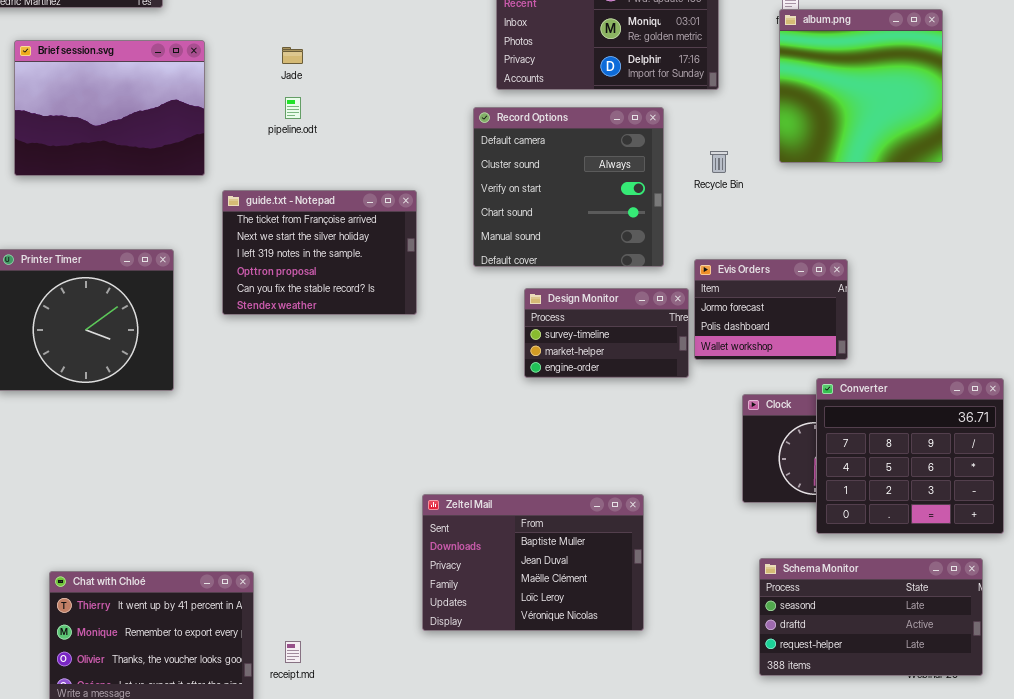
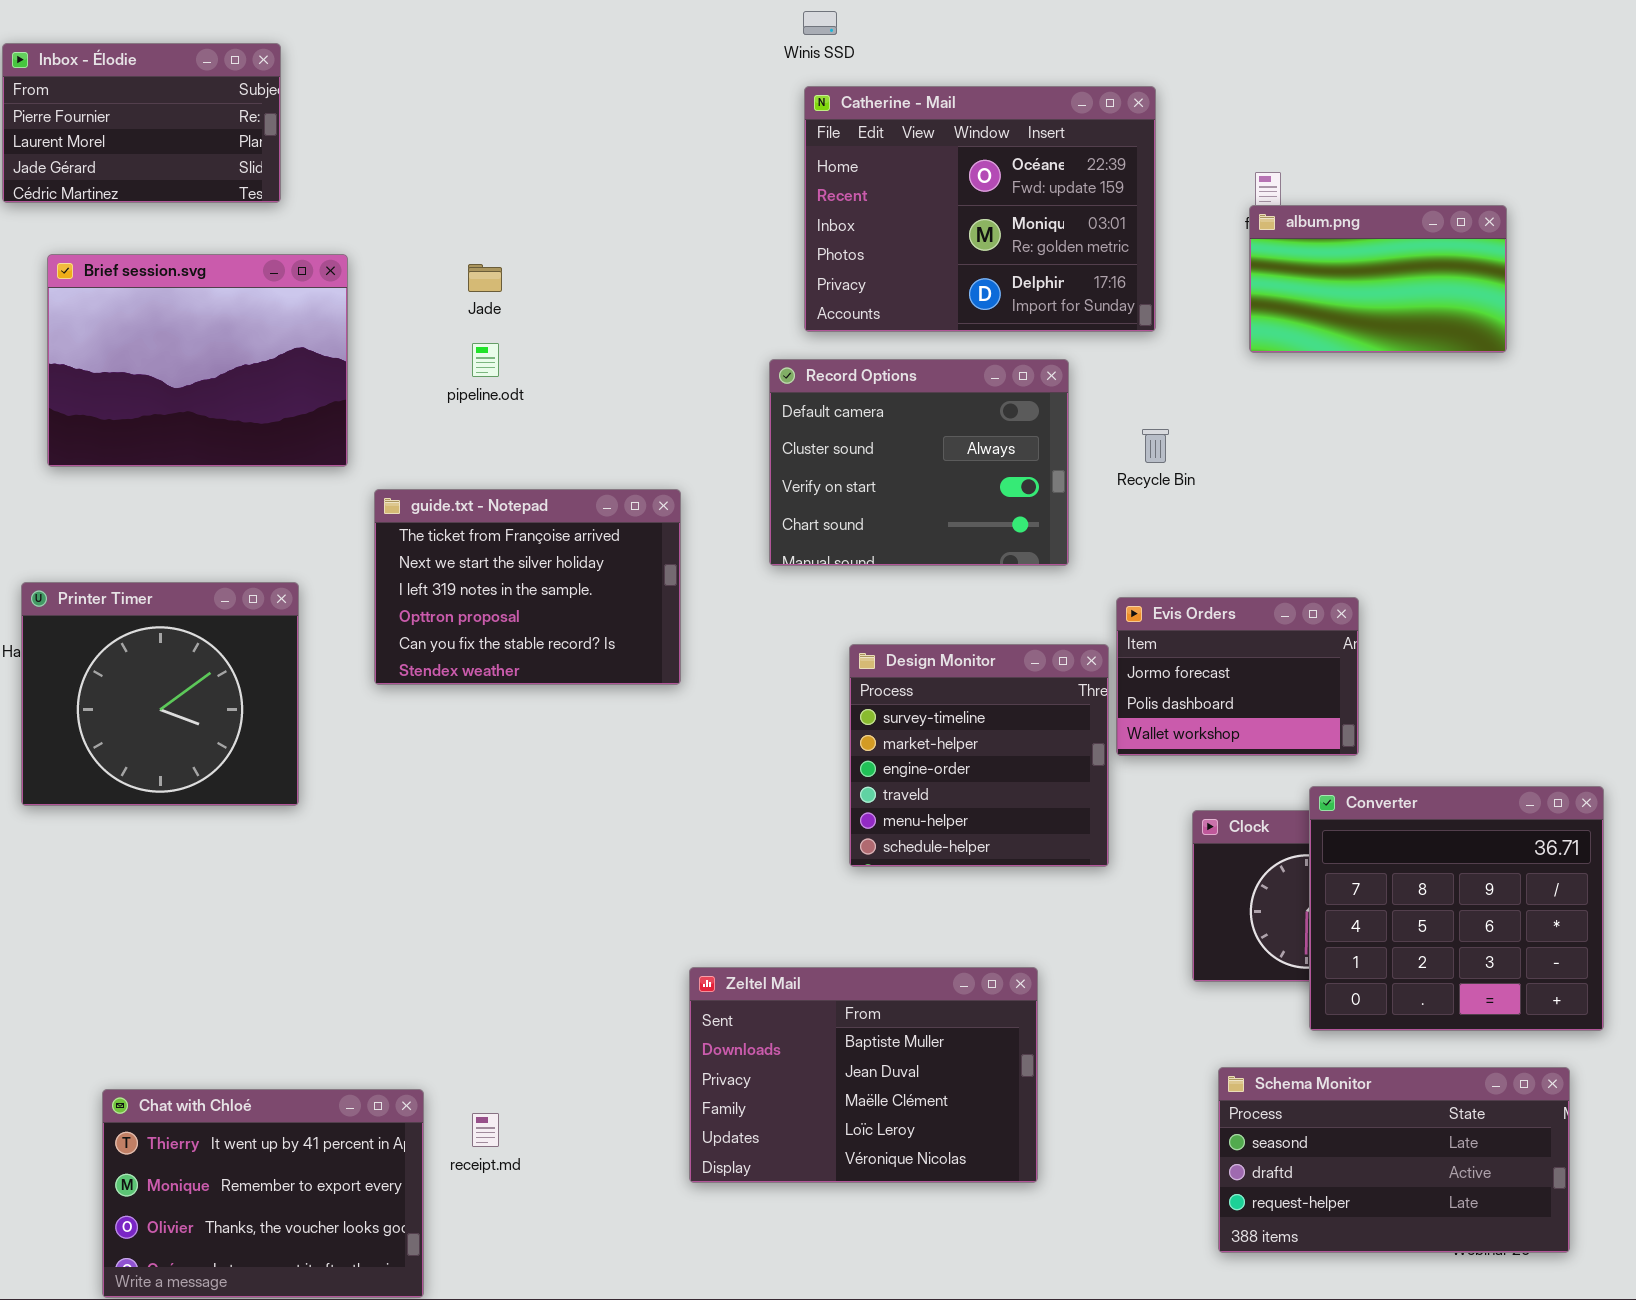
album.png: [779,9,943,163] -> [1249,205,1507,353], resized
Record Options: [473,107,664,267] -> [769,359,1069,566], resized
Design Monitor: [524,288,689,378] -> [849,644,1109,867], resized
receipt.md: [285,641,301,663] -> [472,1113,499,1147], moved

